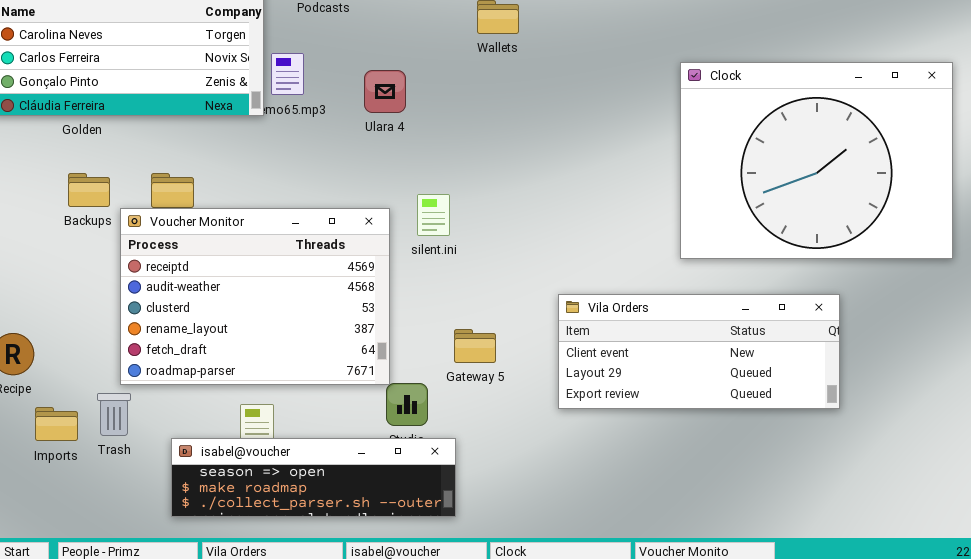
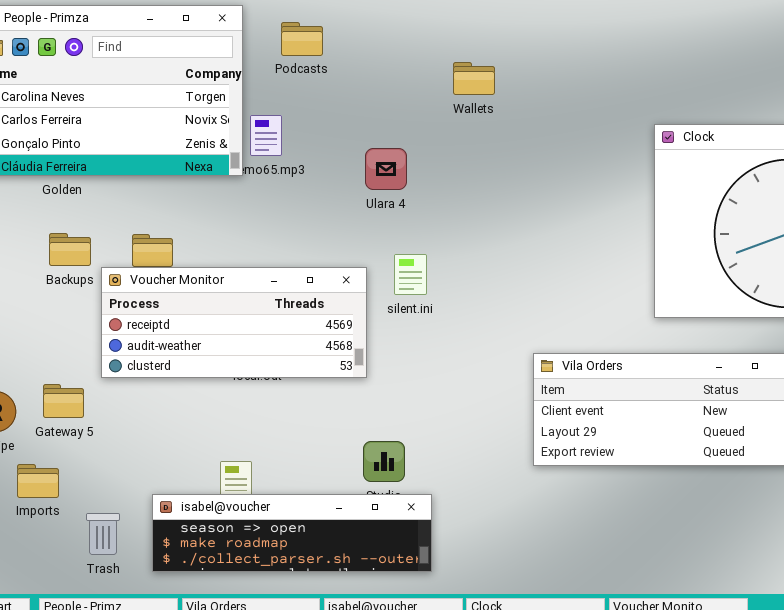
Ulara 4: [364,70,406,113] -> [365,148,407,190], moved
Voucher Monitor: [120,208,390,385] -> [101,267,367,378], resized
Gateway 5: [454,329,496,363] -> [43,384,84,418], moved
Trash: [97,393,131,436] -> [86,513,120,555], moved

